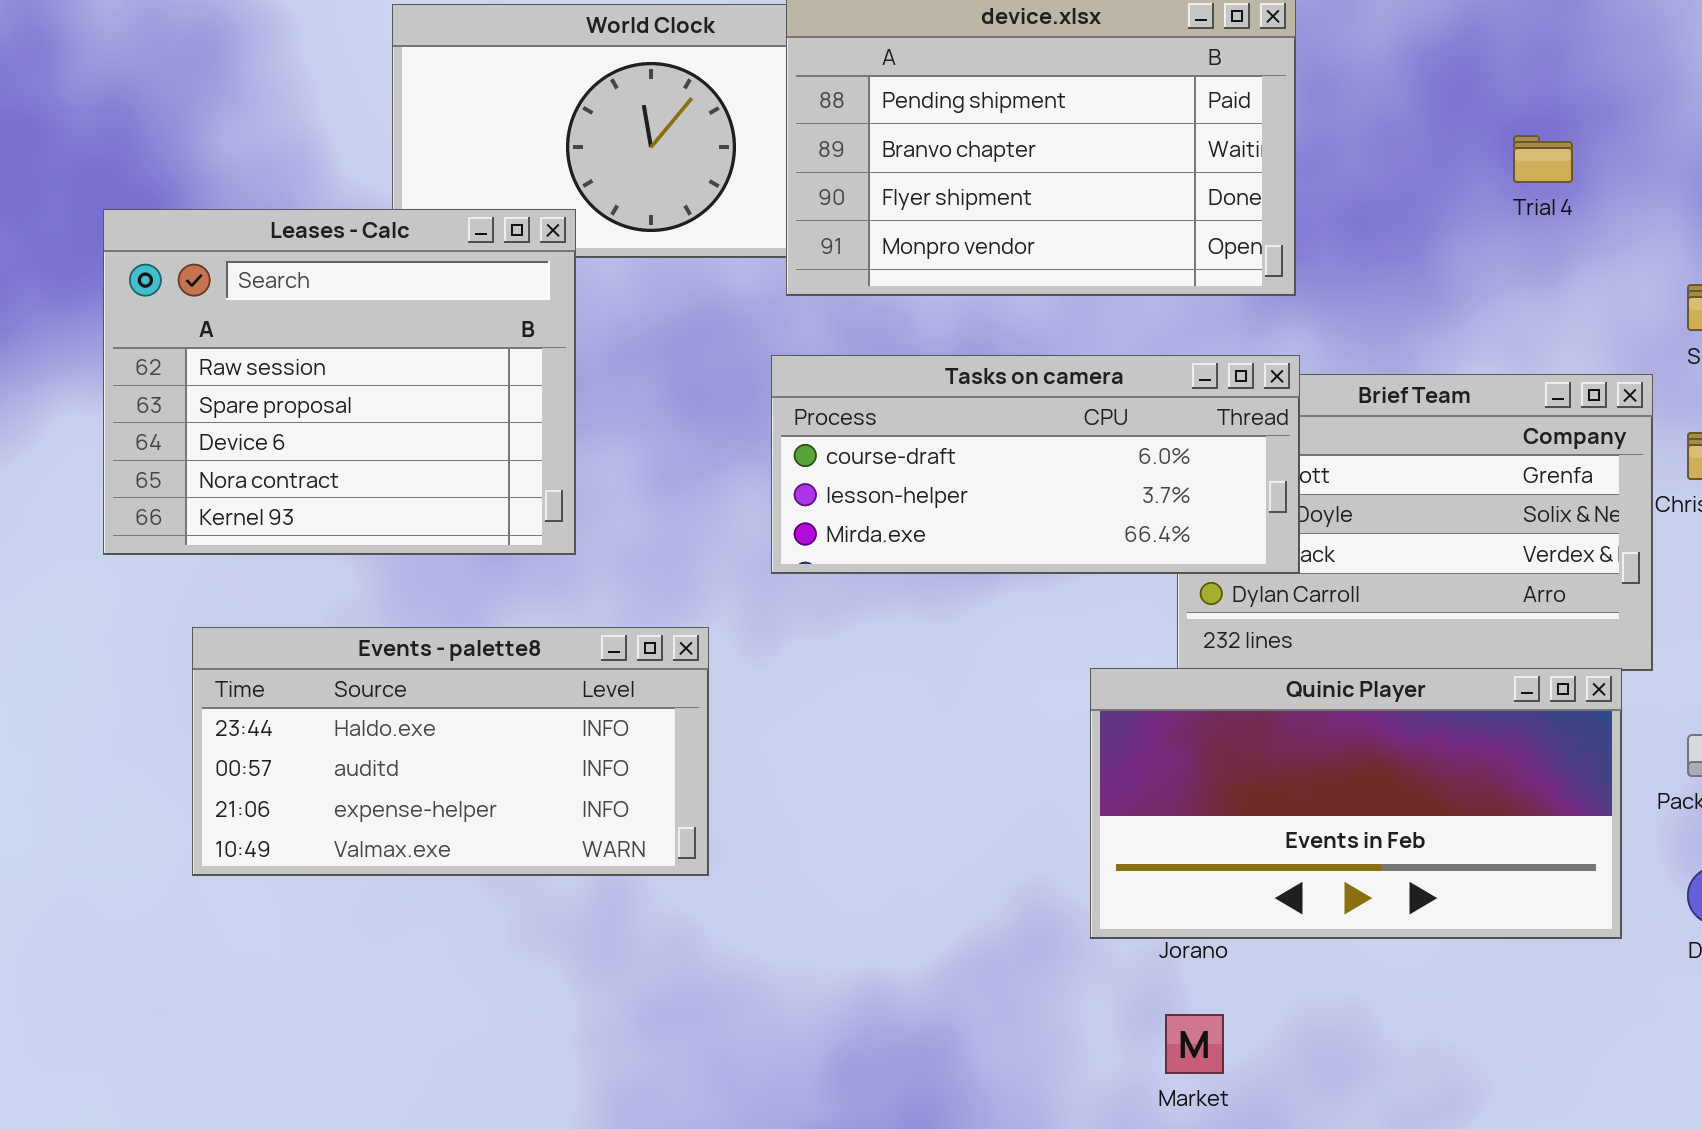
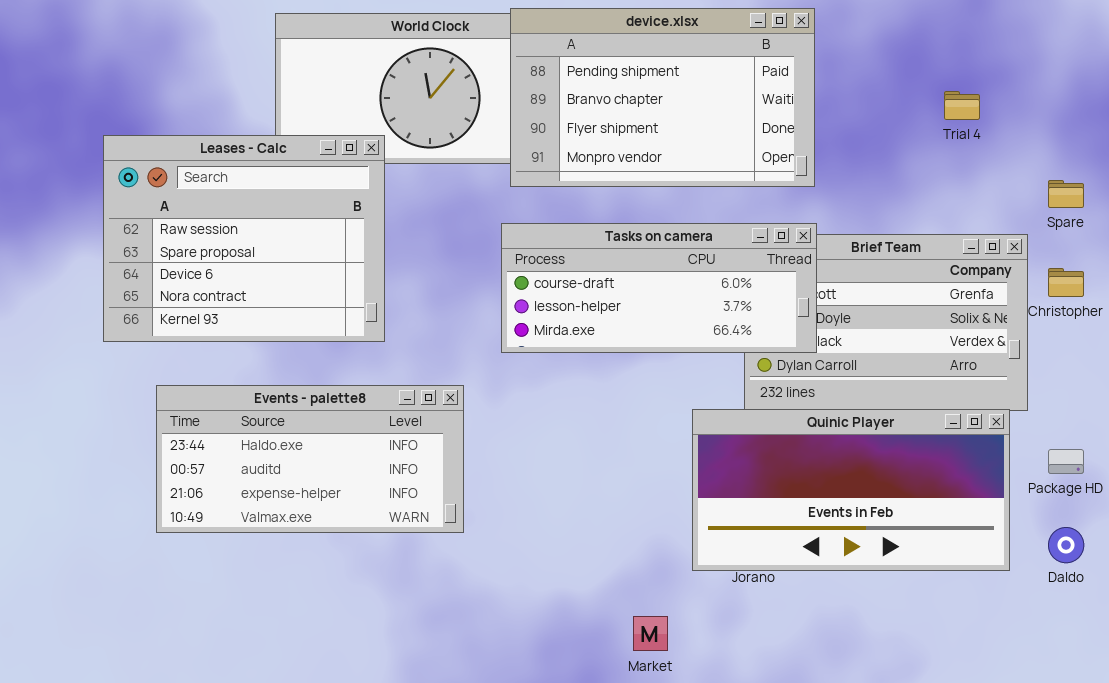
Market: [1165,1014,1224,1074] -> [633,616,668,651], moved

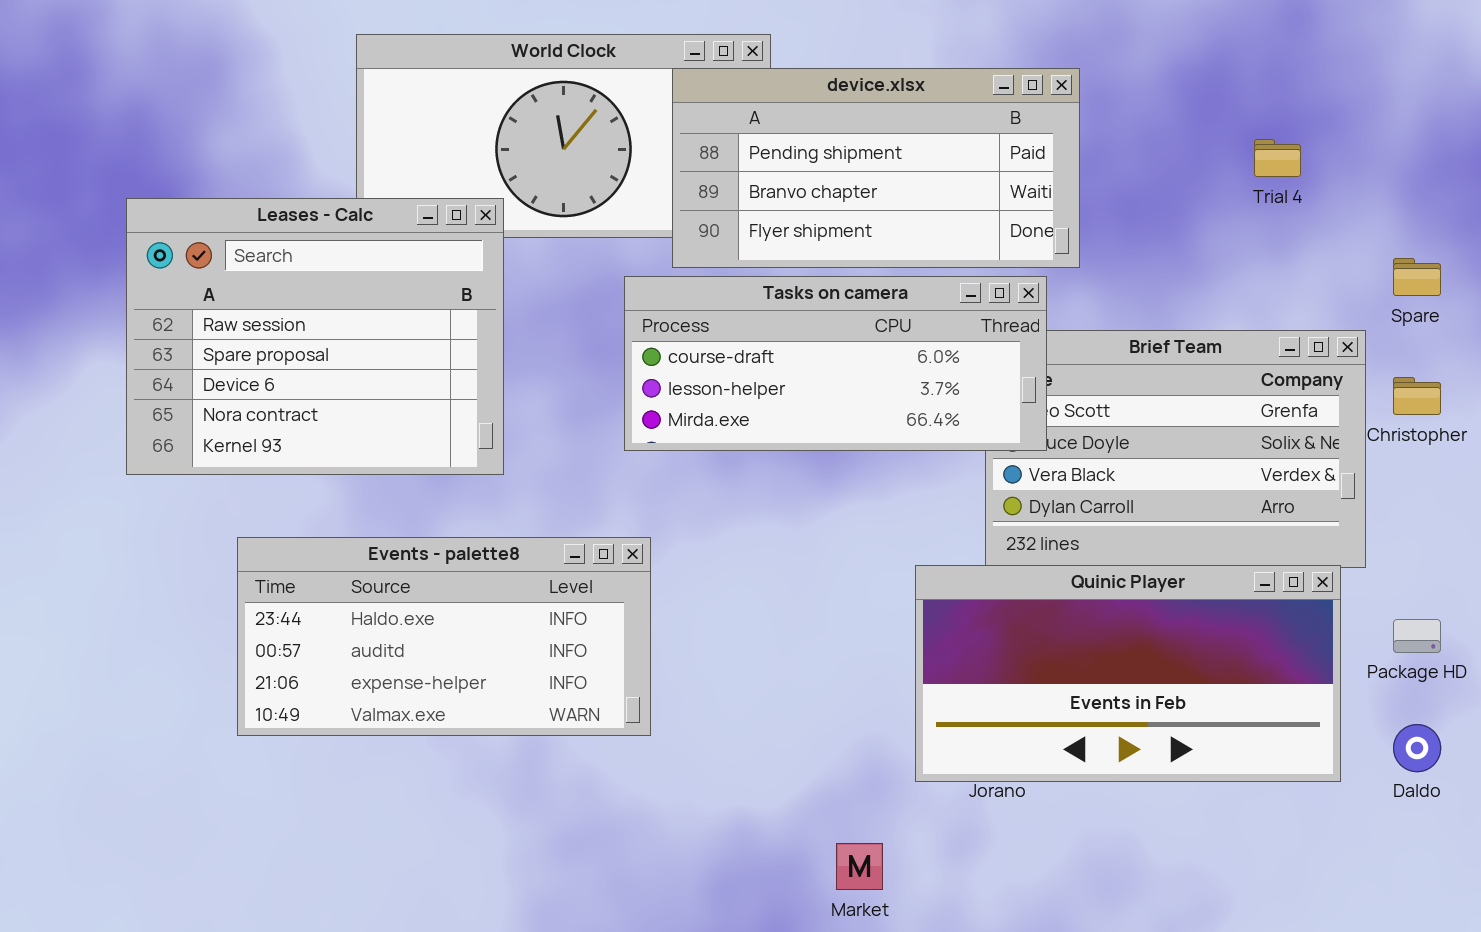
device.xlsx: [510,8,815,187] -> [672,68,1080,268], resized
Tasks on camera: [501,223,817,353] -> [624,276,1047,451], moved
Events - palette8: [156,385,464,533] -> [237,537,651,736], moved

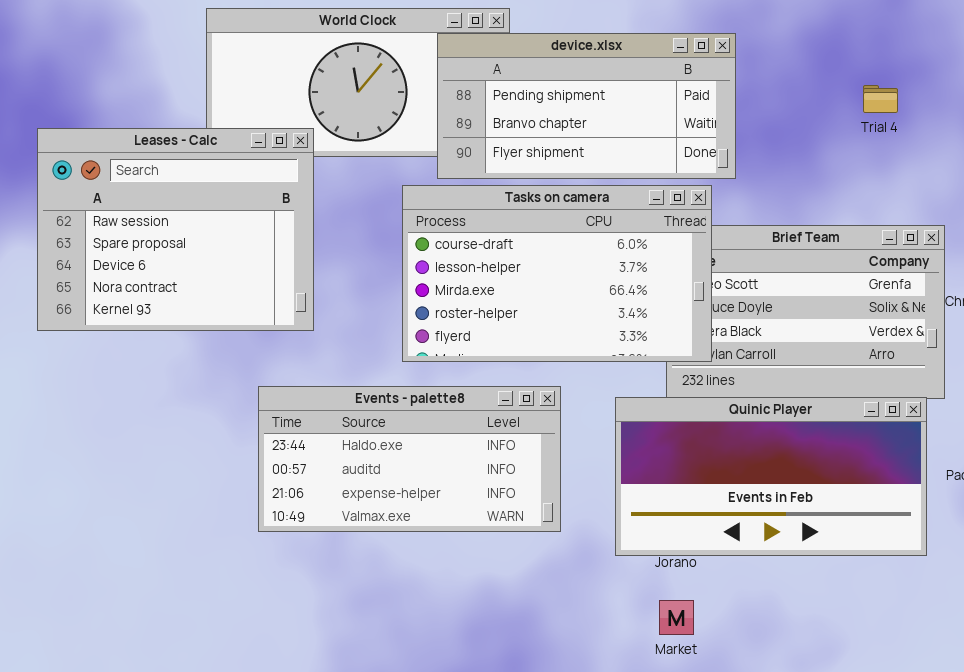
Tasks on camera: [624,276,1047,451] -> [402,185,712,362], resized
Events - palette8: [237,537,651,736] -> [258,386,561,532], moved
Market: [836,843,883,890] -> [659,600,694,635], moved

